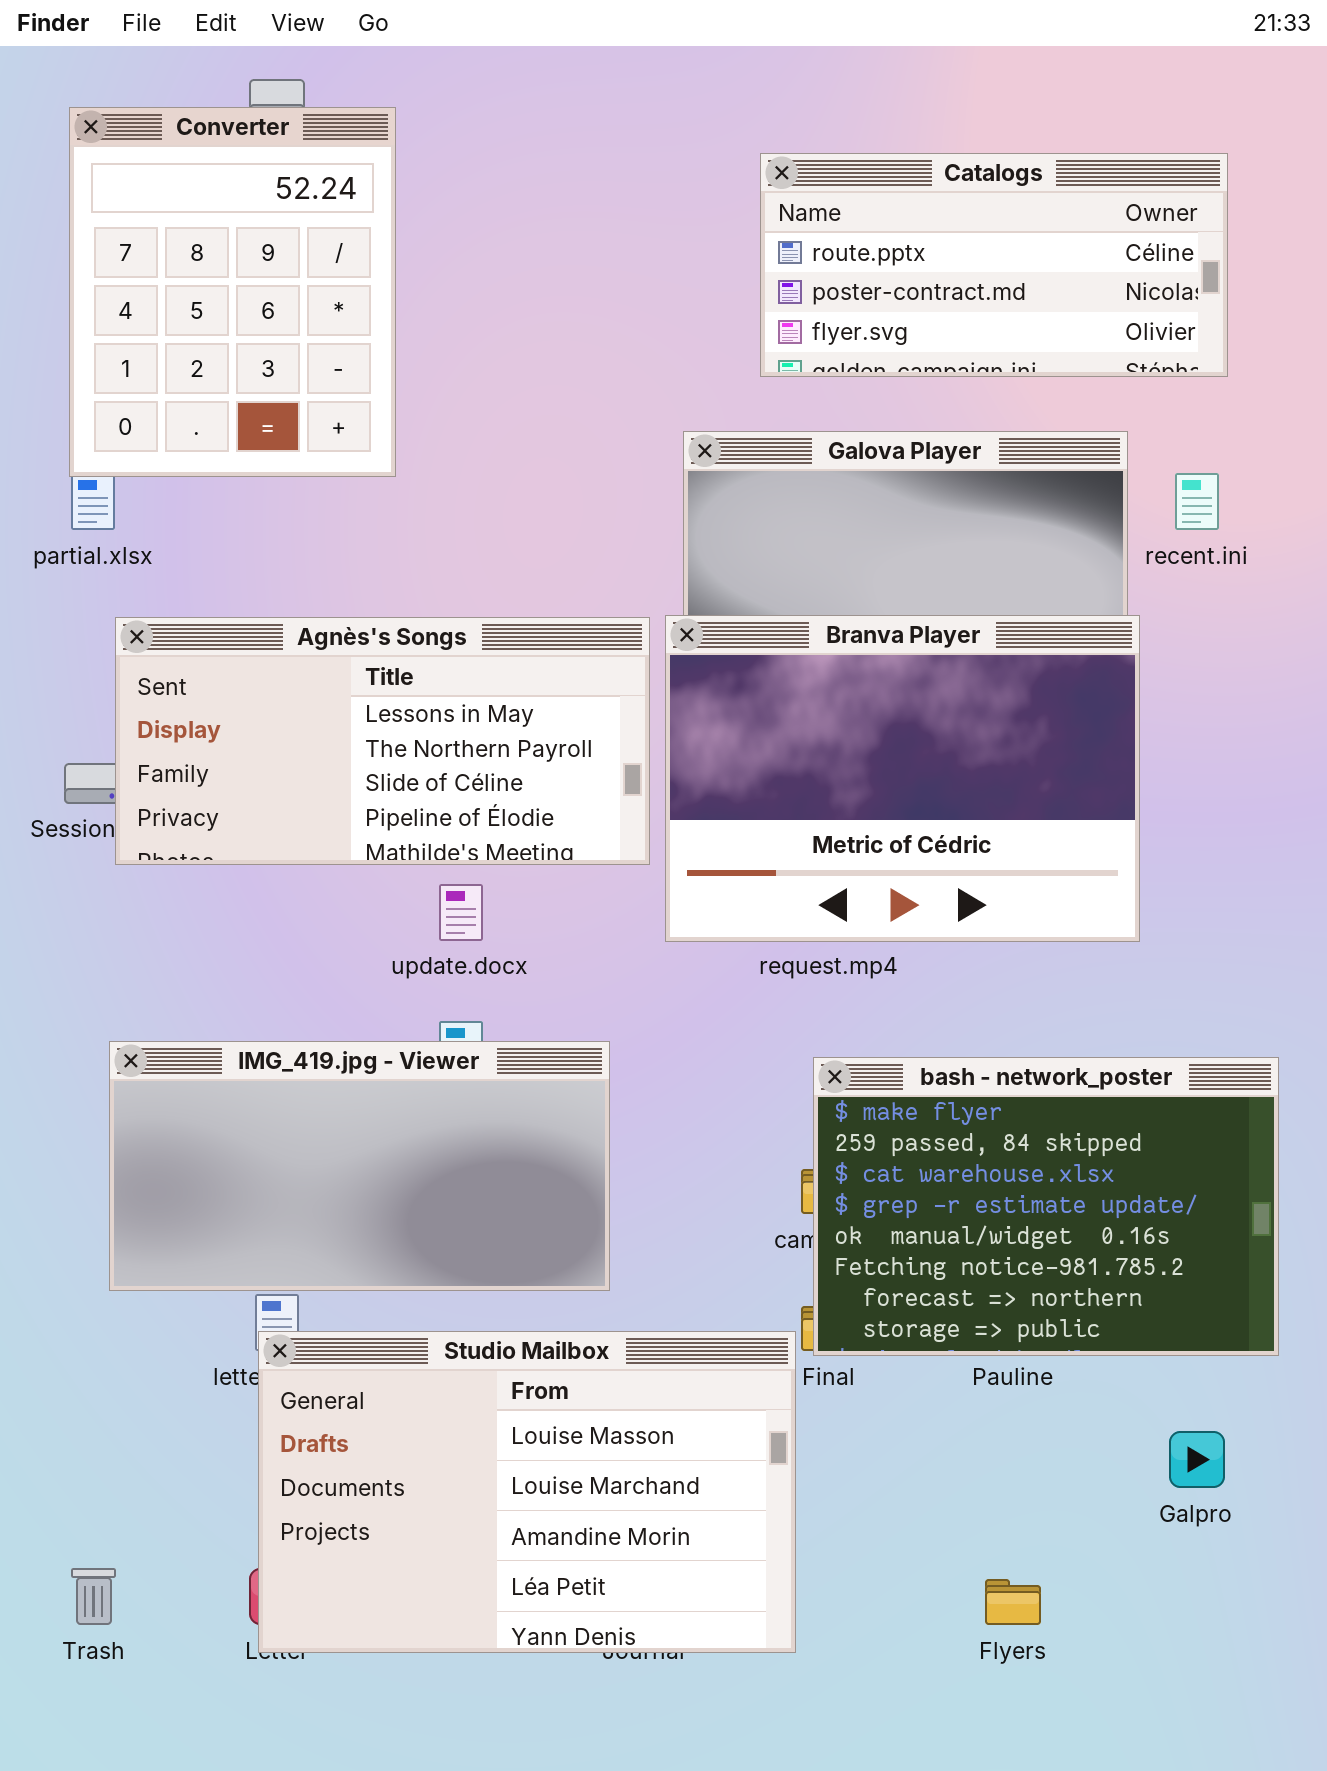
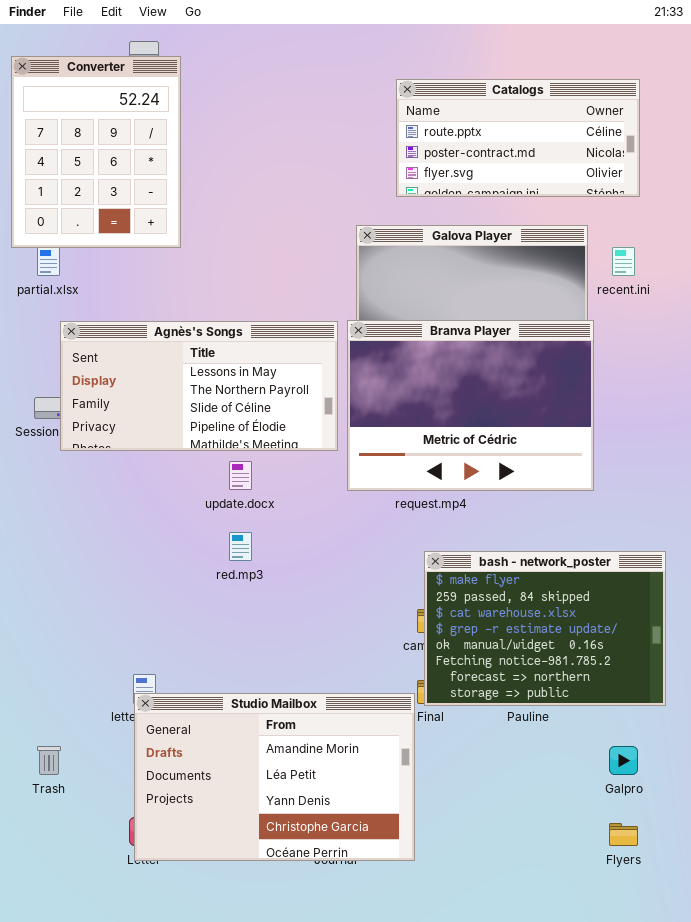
Converter: [69,107,396,477] -> [11,56,181,248], moved
IMG_419.jpg - Viewer: [109,1041,610,1291] -> none, closed
Studio Mailbox: [258,1331,796,1653] -> [134,693,415,861], scrolled down 2 rows
Trash: [71,1568,116,1625] -> [37,746,61,775], moved
Flyers: [985,1579,1041,1625] -> [609,823,638,846], moved

